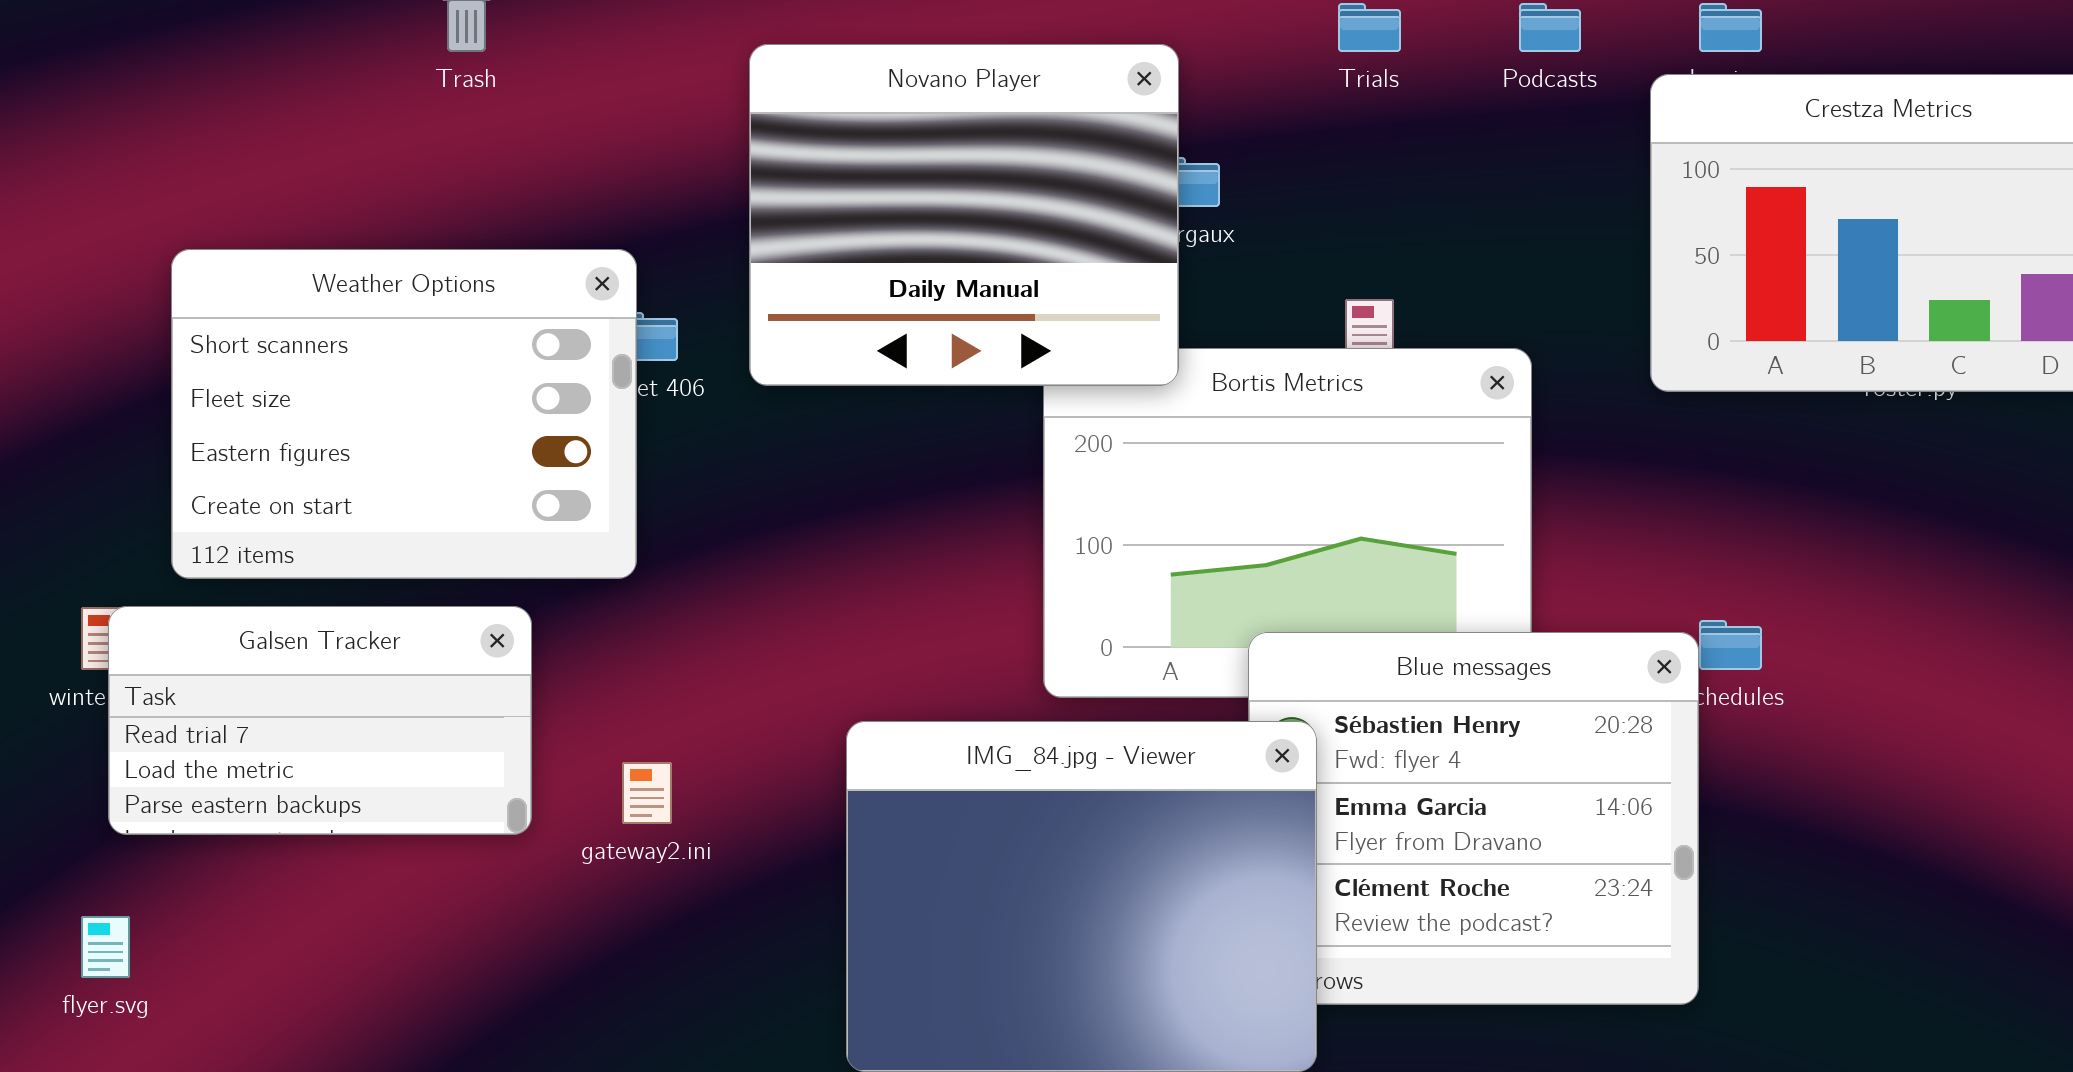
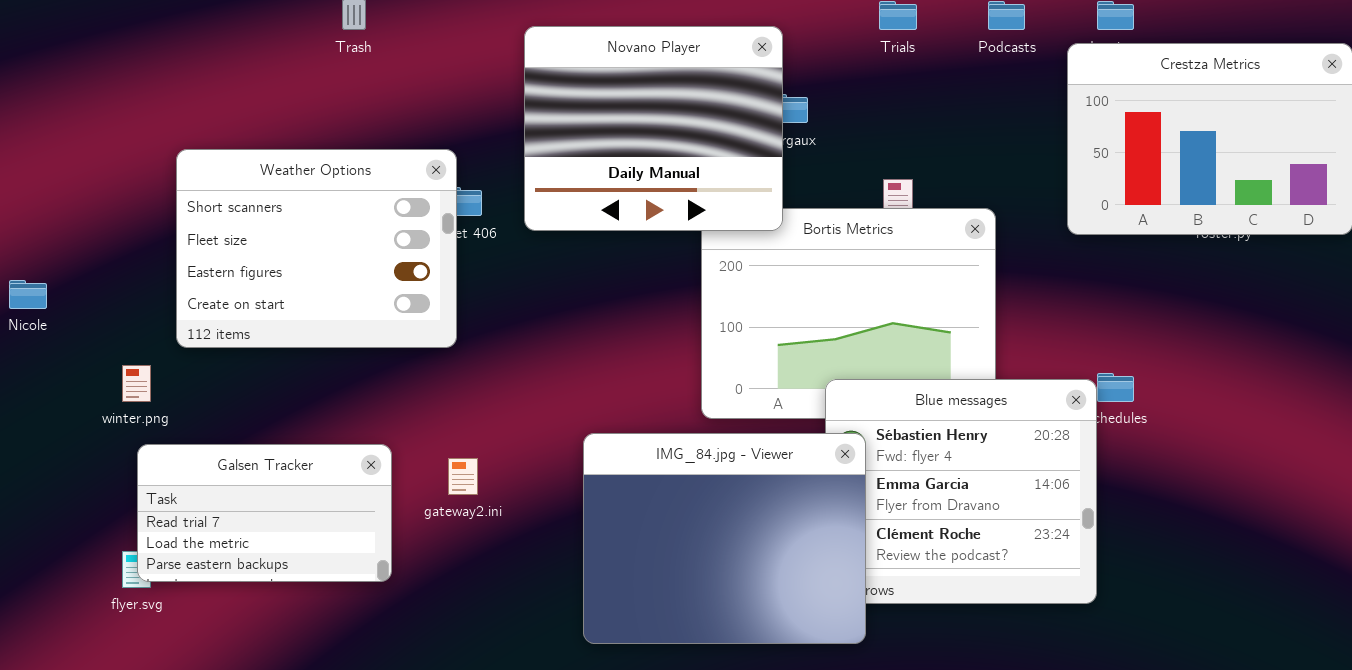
Galsen Tracker: [108,606,532,835] -> [137,444,392,582], moved

